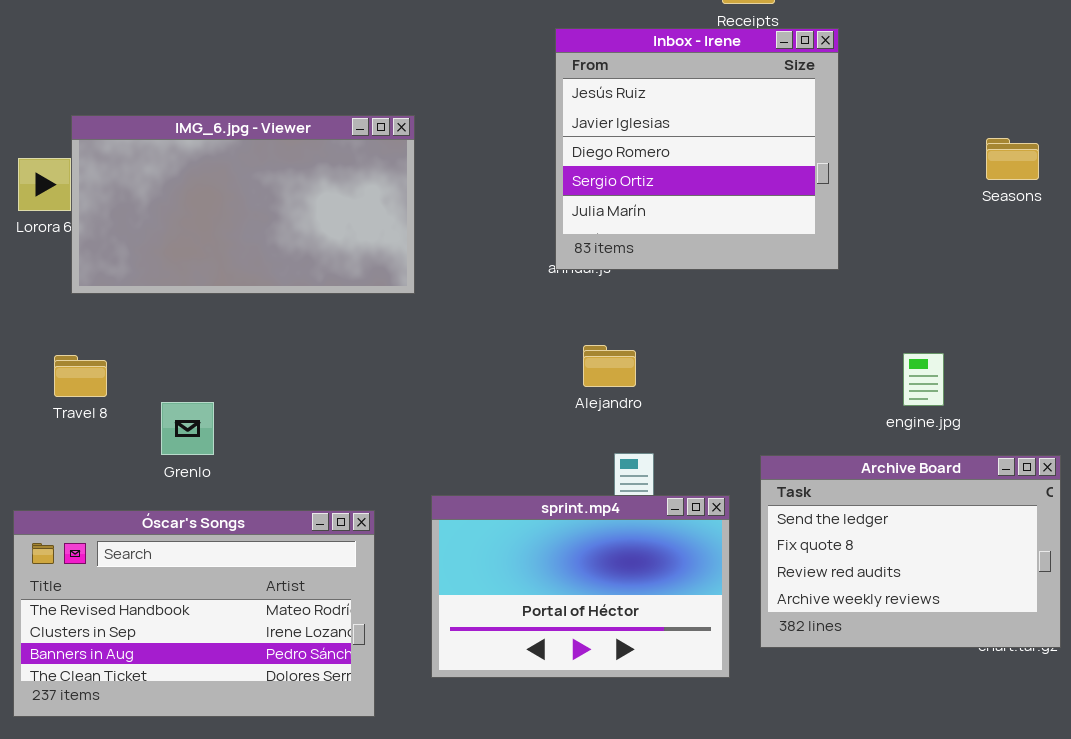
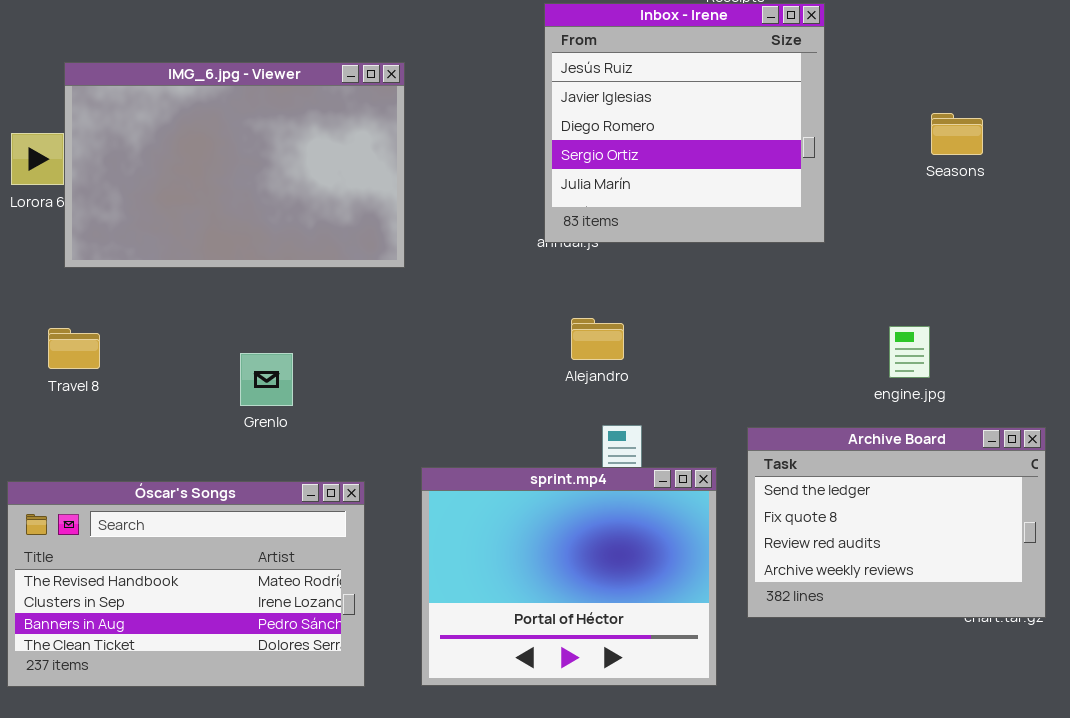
IMG_6.jpg - Viewer: [71,115,415,294] -> [64,62,405,268], resized
Seasons: [986,138,1039,180] -> [931,113,983,155], moved
Grenlo: [161,402,214,455] -> [240,353,293,406], moved
sprint.mp4: [431,495,730,678] -> [421,467,717,686], resized

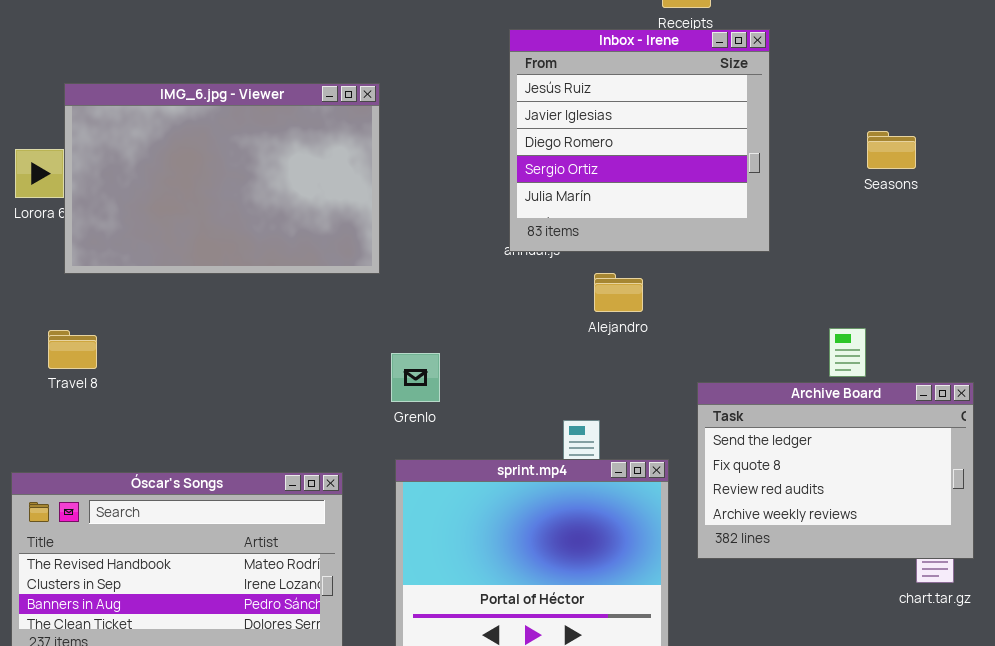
Alejandro: [571,318,624,360] -> [594,273,643,312], moved
Grenlo: [240,353,293,406] -> [391,353,440,402], moved
Archive Board: [747,427,1046,618] -> [697,382,974,559], moved

